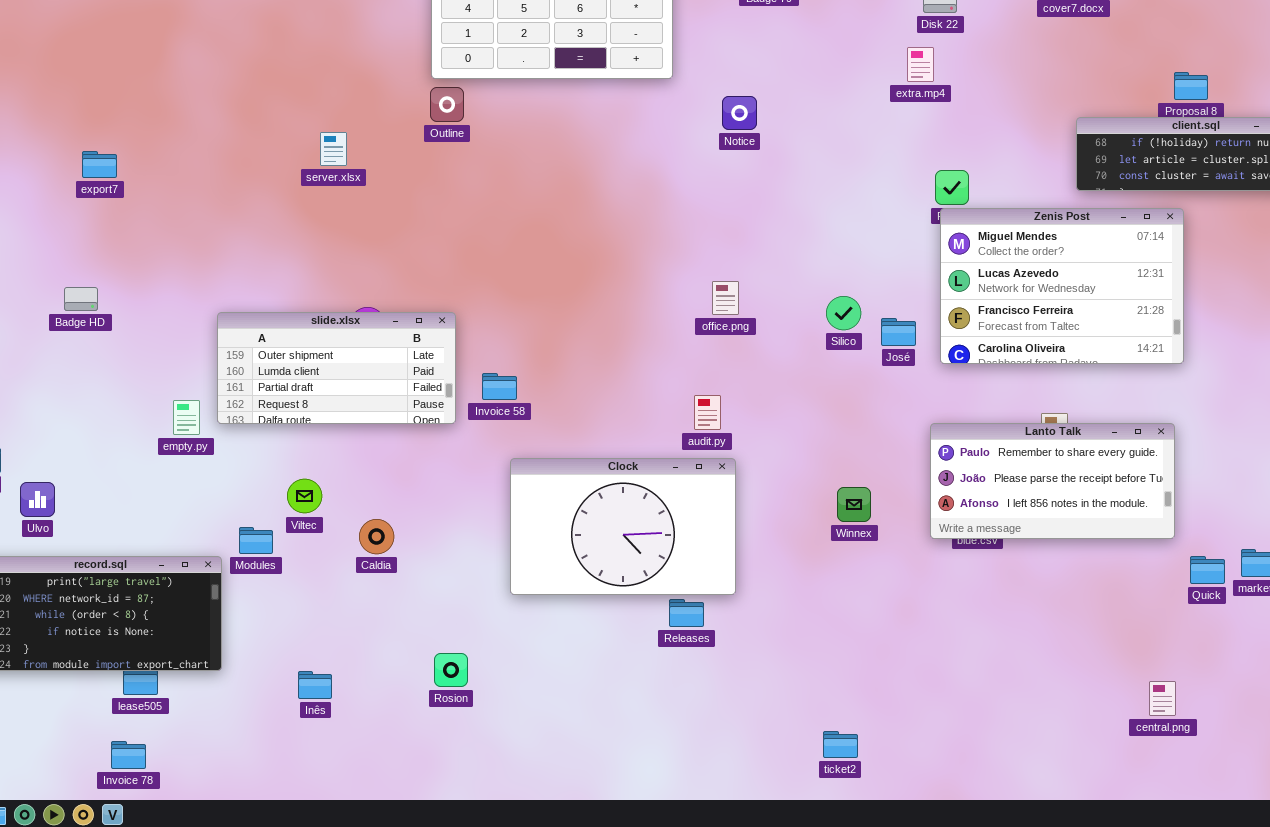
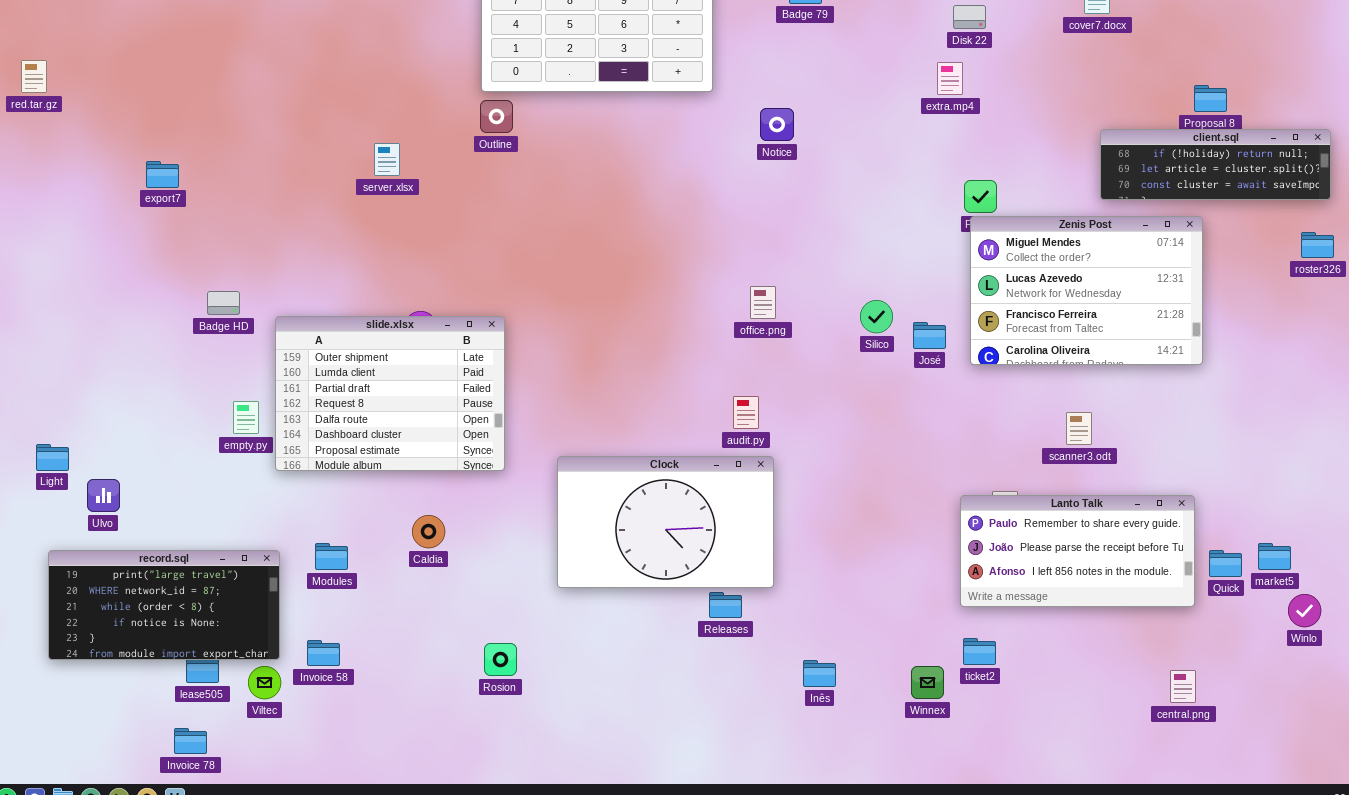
Badge HD: [64,287,98,311] -> [207,291,240,315], moved
slide.xlsx: [217,312,456,424] -> [275,316,505,471], resized
Invoice 58: [482,373,517,400] -> [307,640,340,666], moved
Lanto Talk: [930,423,1175,539] -> [960,495,1195,607], moved
Viltec: [287,479,322,513] -> [248,666,281,699], moved
Winnex: [837,487,871,522] -> [911,666,944,699], moved
Modules: [239,527,273,554] -> [315,543,348,570], moved
Inês: [298,671,332,699] -> [803,660,836,687], moved
ticket2: [823,731,858,758] -> [963,638,996,665], moved

